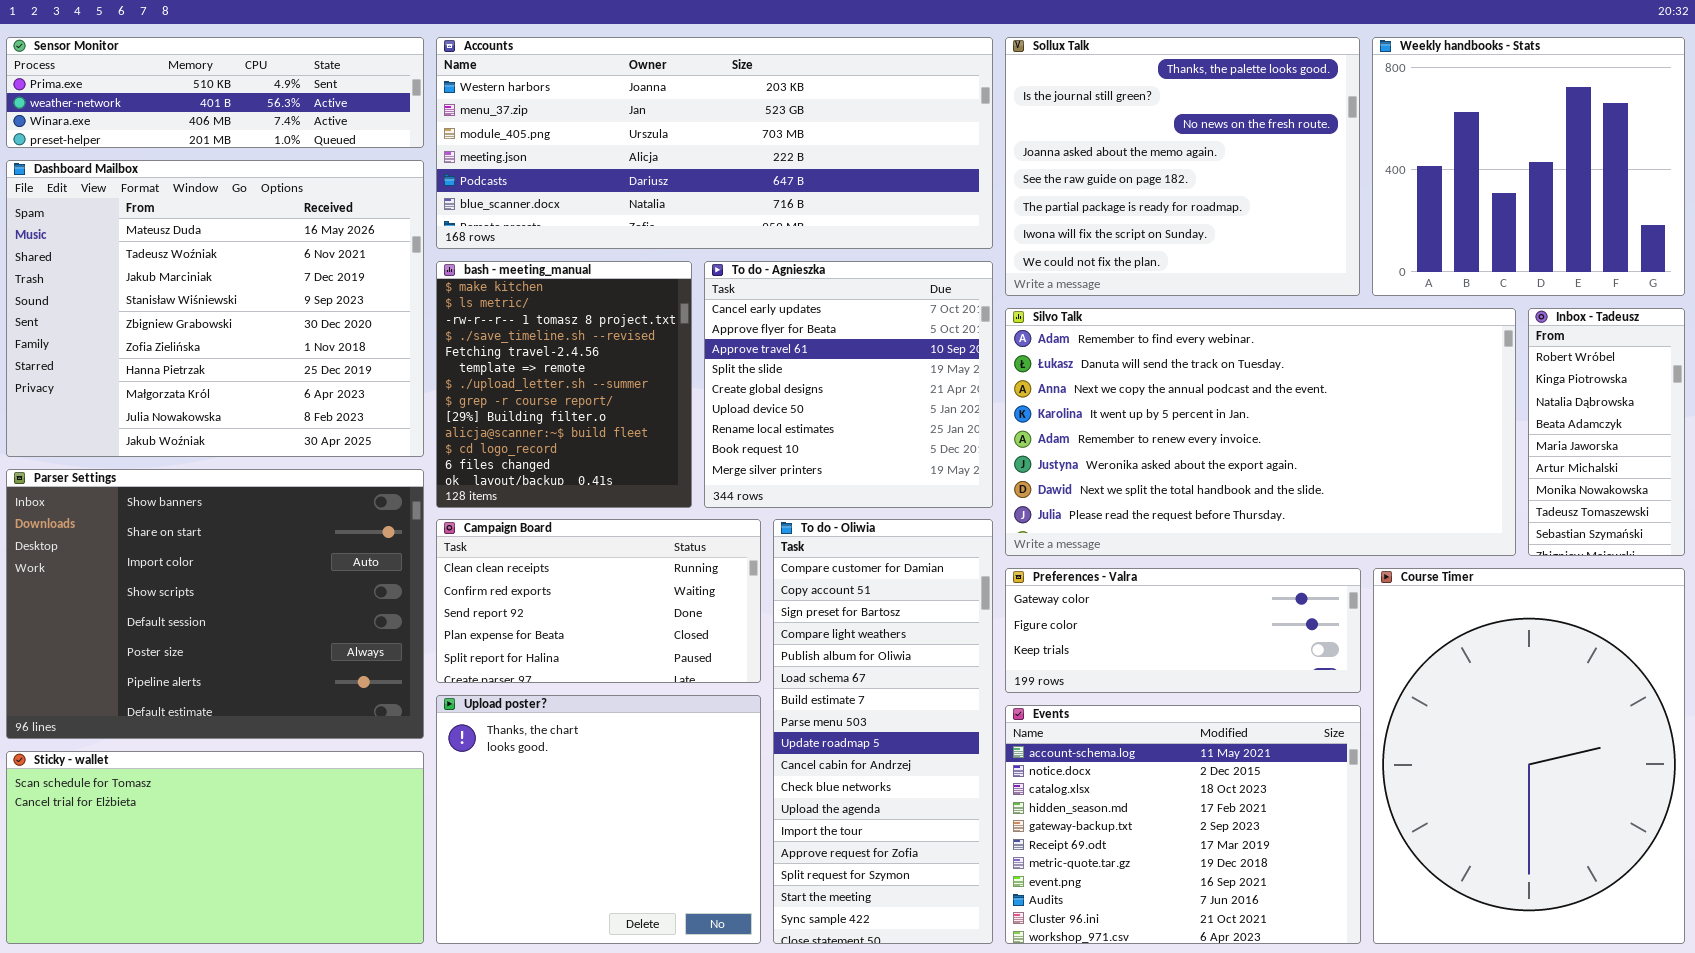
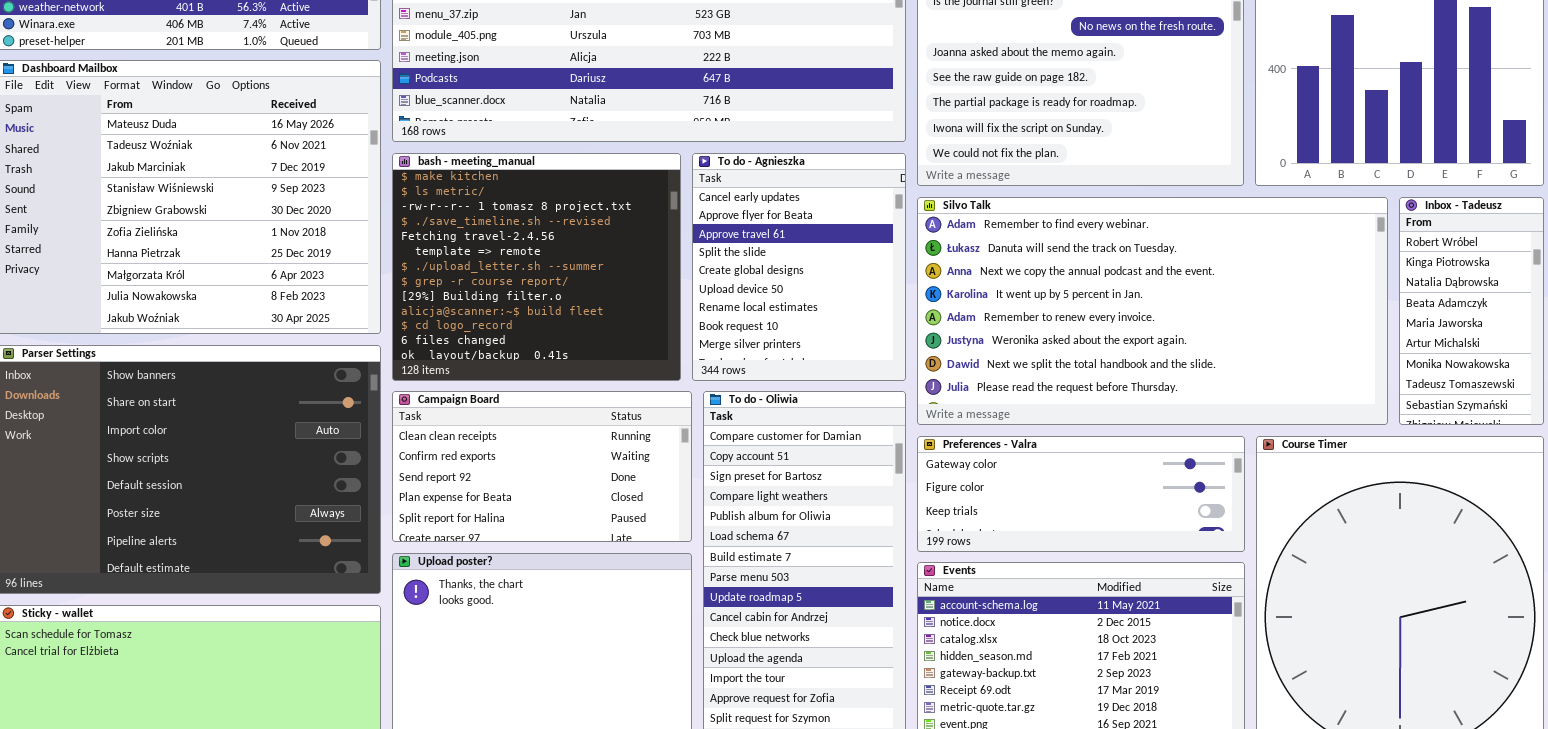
bash - meeting_manual: [436,261,692,508] -> [392,153,681,381], resized
To do - Agnieszka: [704,261,993,508] -> [692,153,906,381], resized

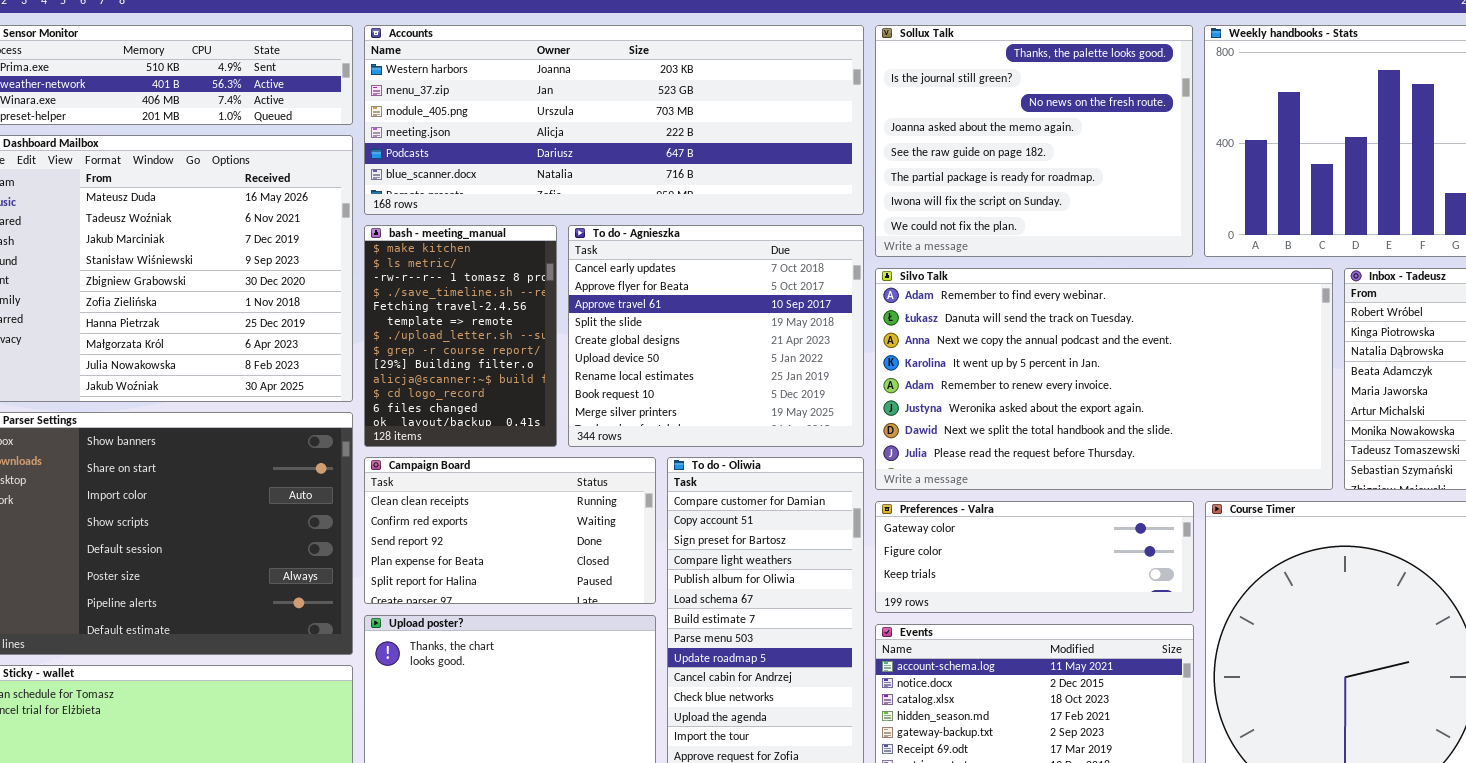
bash - meeting_manual: [392,153,681,381] -> [364,225,557,447], resized
To do - Agnieszka: [692,153,906,381] -> [568,225,864,447], resized

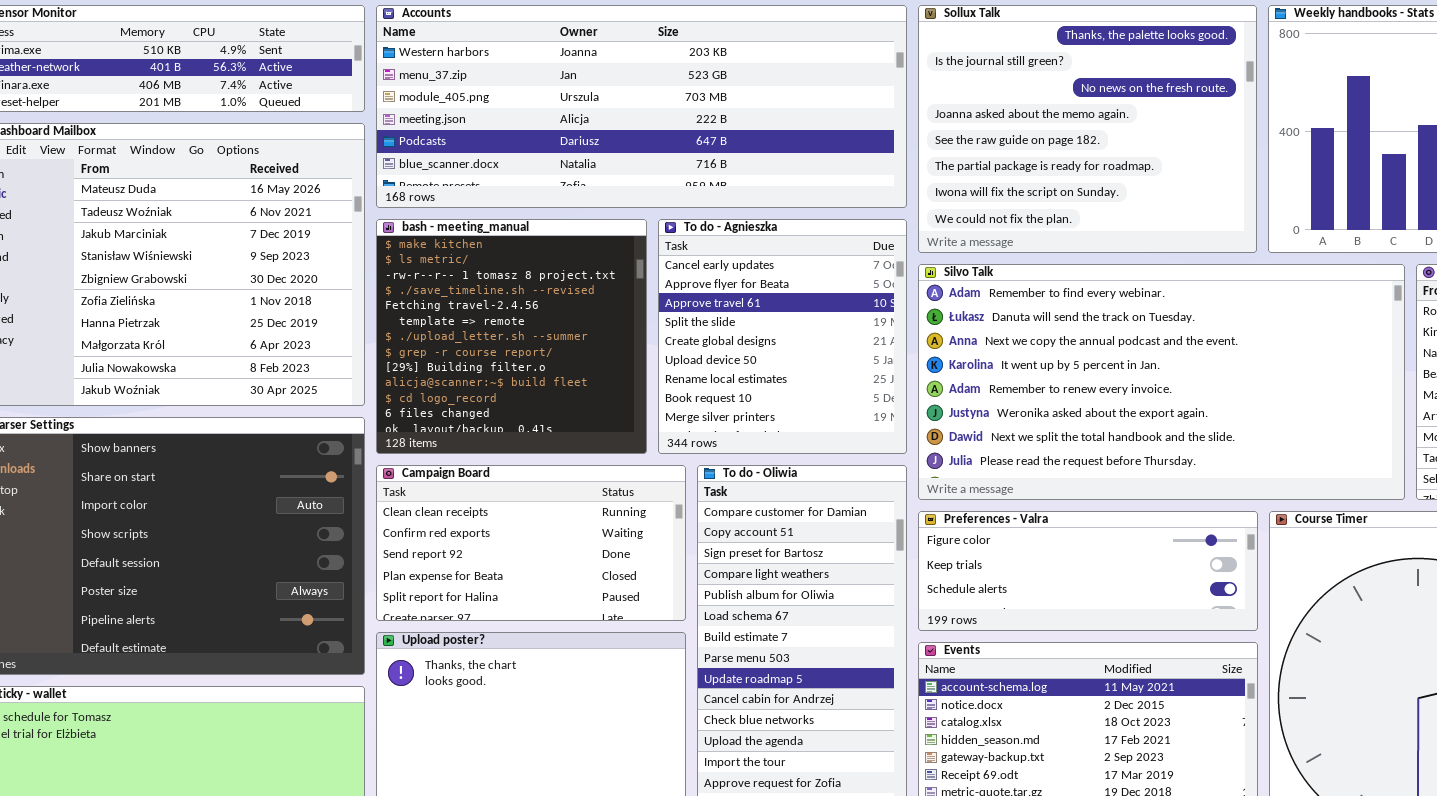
bash - meeting_manual: [364,225,557,447] -> [376,219,647,454], resized
To do - Agnieszka: [568,225,864,447] -> [658,219,907,454], resized
Preferences - Valra: [875,501,1194,613] -> [918,511,1258,631], scrolled down 1 row

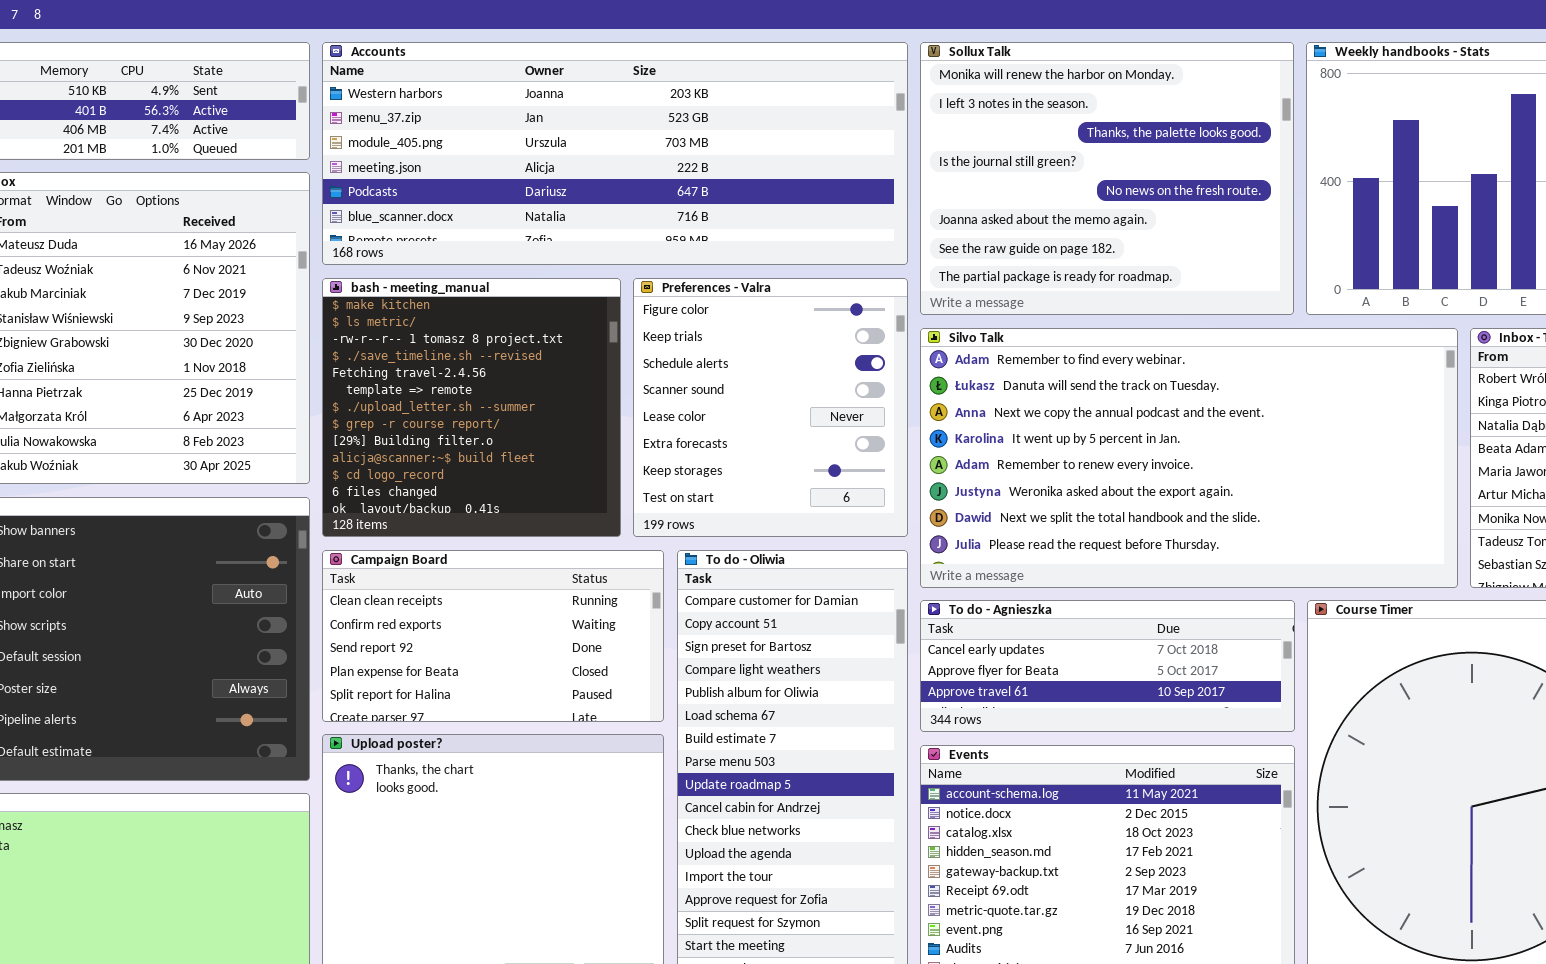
Sollux Talk: [918,5,1257,253] -> [920,42,1294,315], scrolled up 2 rows
To do - Agnieszka: [658,219,907,454] -> [920,600,1295,732], moved, resized
Preferences - Valra: [918,511,1258,631] -> [633,278,908,537], moved, resized

